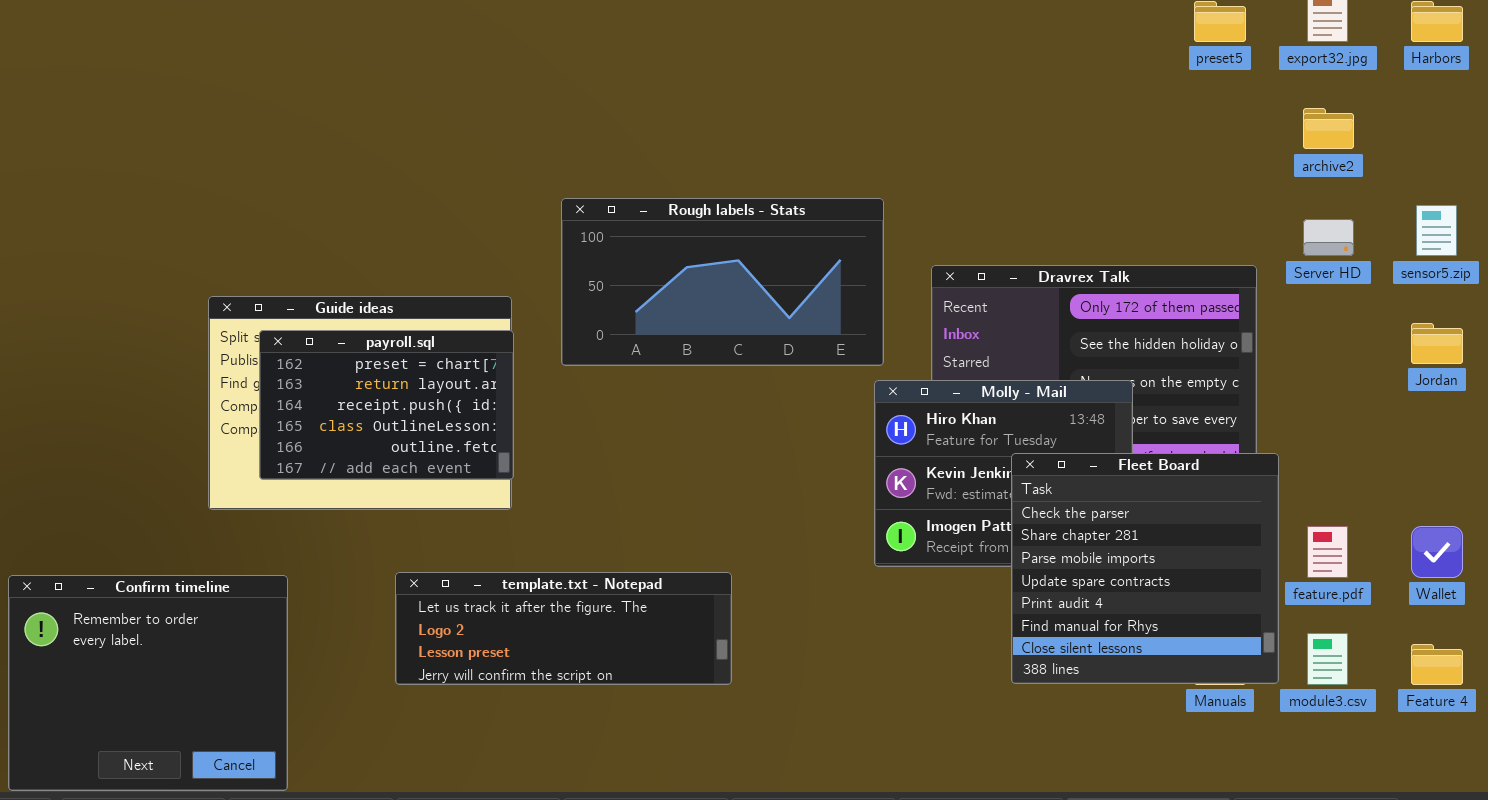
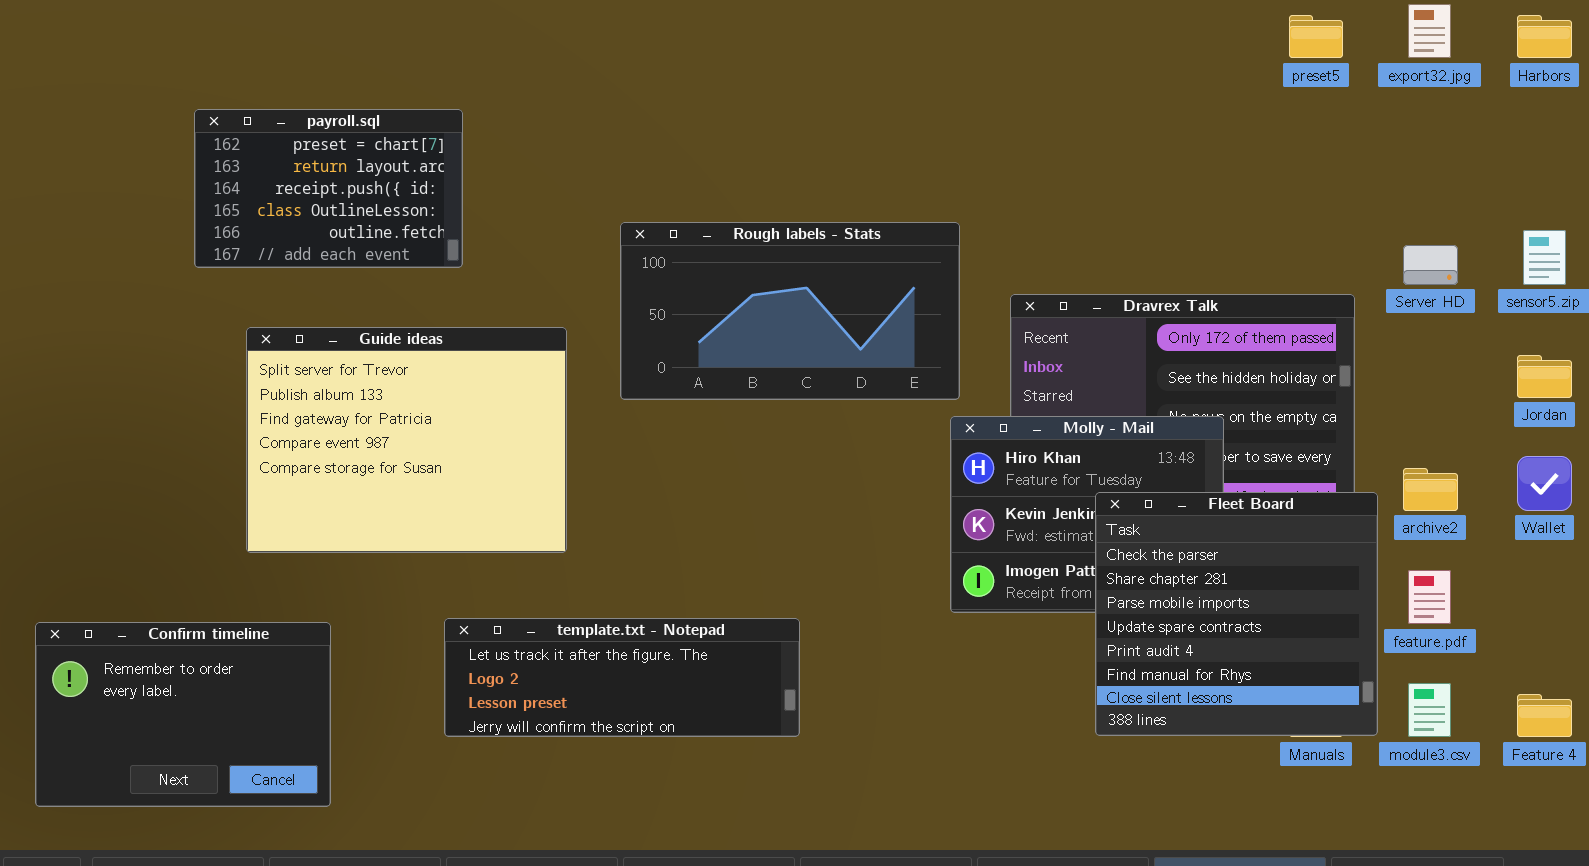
archive2: [1303,108,1354,149] -> [1403,468,1458,511], moved
payroll.sql: [259,330,514,480] -> [194,109,463,268], moved
Wallet: [1411,526,1463,578] -> [1517,456,1572,511], moved
Confirm timeline: [8,575,288,791] -> [35,622,331,807], resized

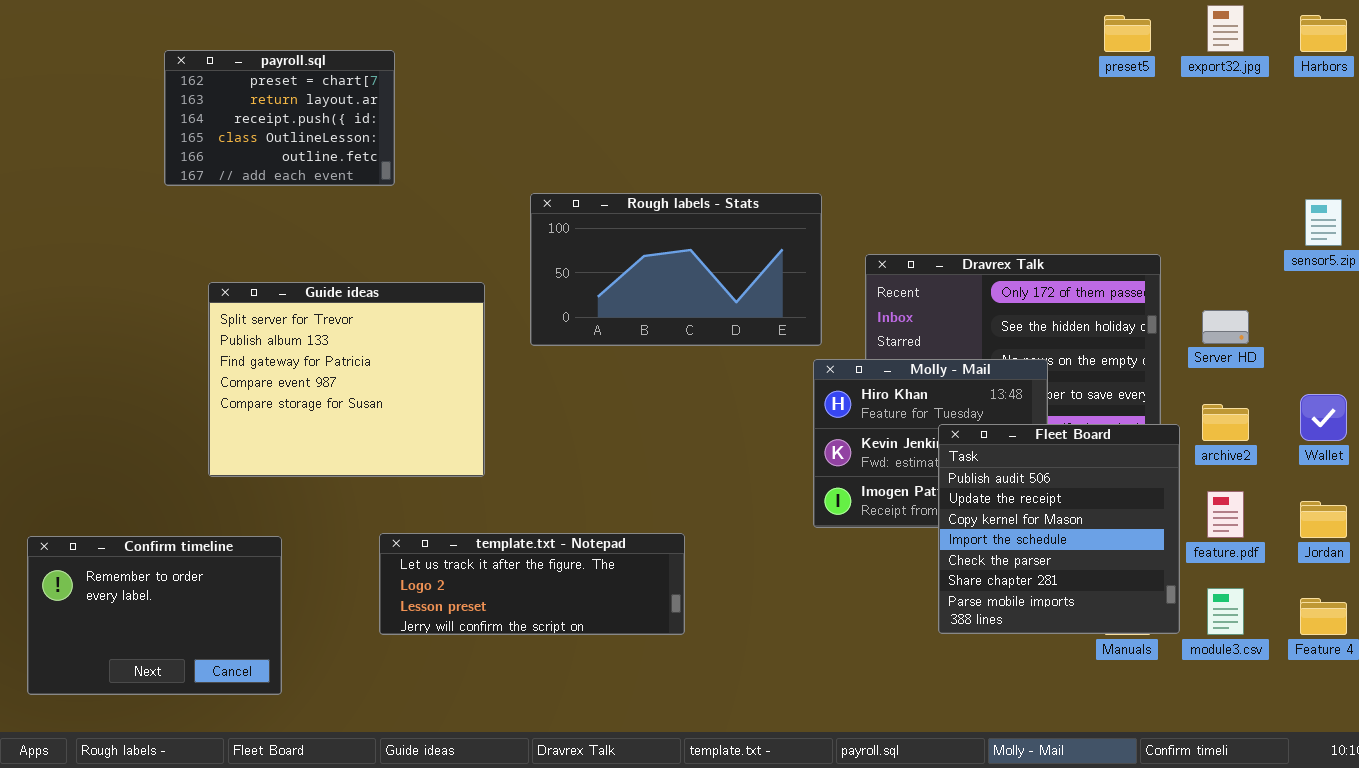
payroll.sql: [194,109,463,268] -> [164,50,395,186], moved
Server HD: [1403,245,1458,285] -> [1202,310,1249,344], moved
Jordan: [1517,355,1572,398] -> [1300,501,1347,538], moved
Fleet Board: [1095,492,1378,736] -> [938,424,1180,634], scrolled up 4 rows

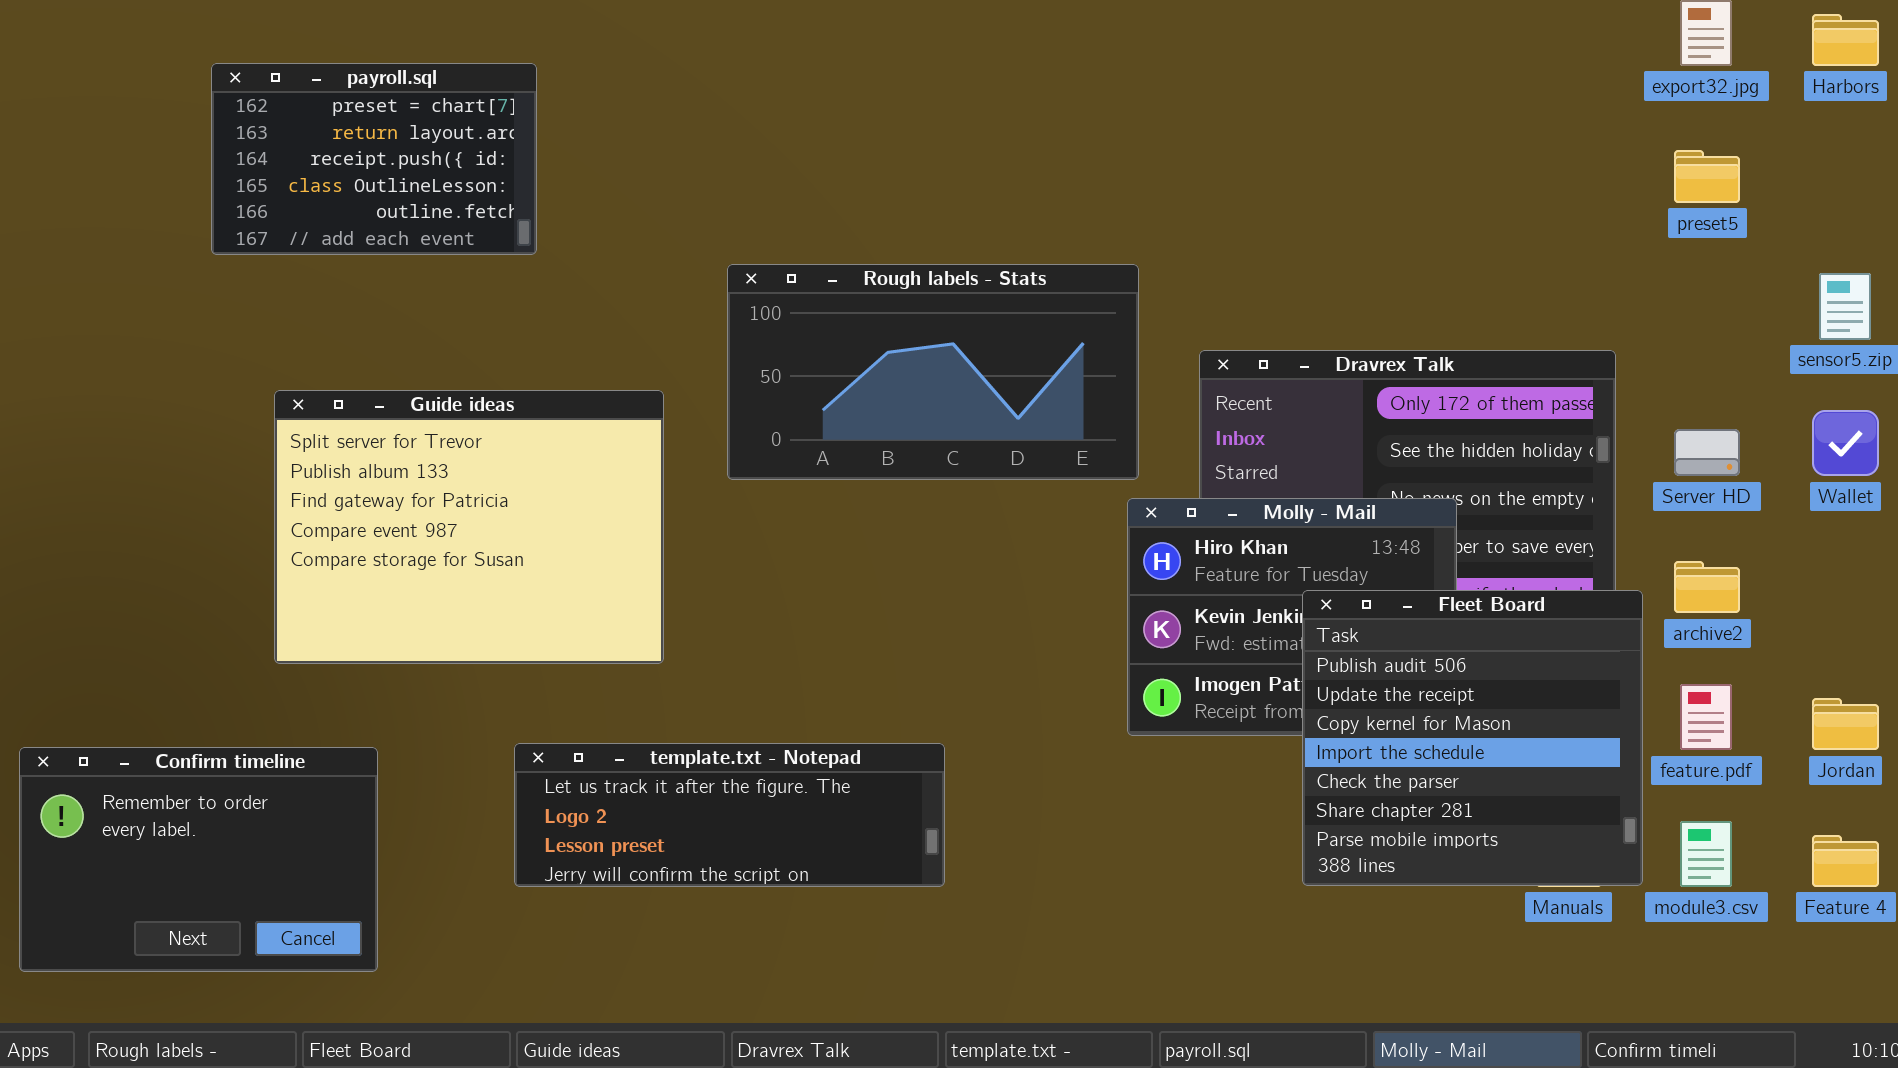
preset5: [1104,15,1151,52] -> [1674,150,1740,203], moved
Wallet: [1300,394,1347,441] -> [1812,410,1879,476], moved

